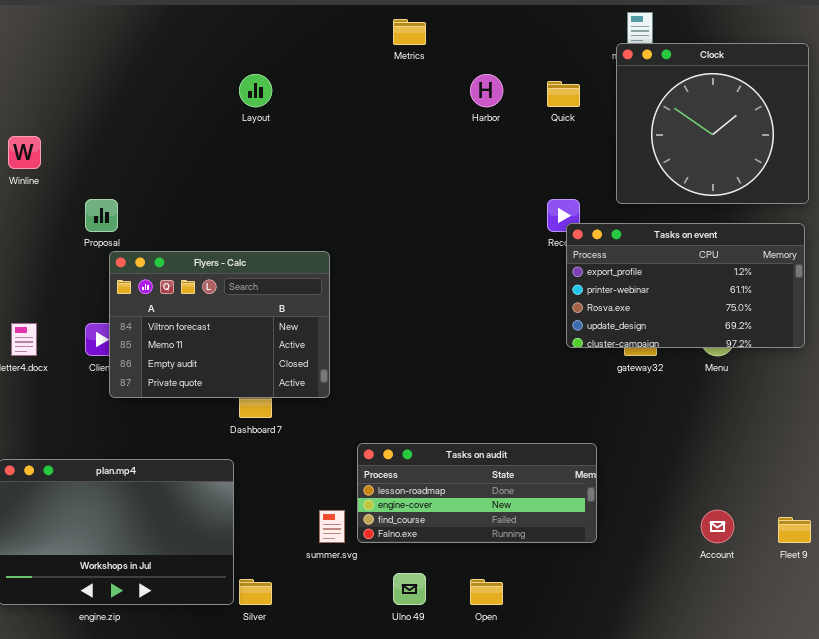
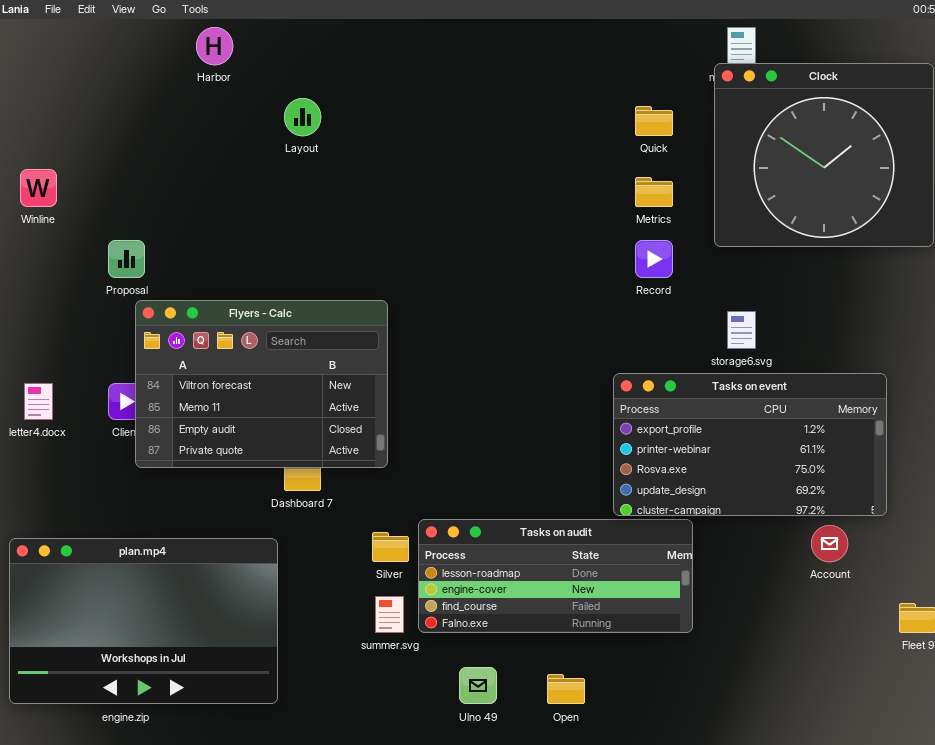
Metrics: [393,19,426,45] -> [635,177,673,207], moved
Harbor: [470,74,503,107] -> [196,27,233,65], moved
Tasks on event: [566,223,805,348] -> [613,373,887,516], moved
Account: [701,510,734,543] -> [811,525,848,562], moved
Silver: [239,579,272,605] -> [372,532,409,562], moved

